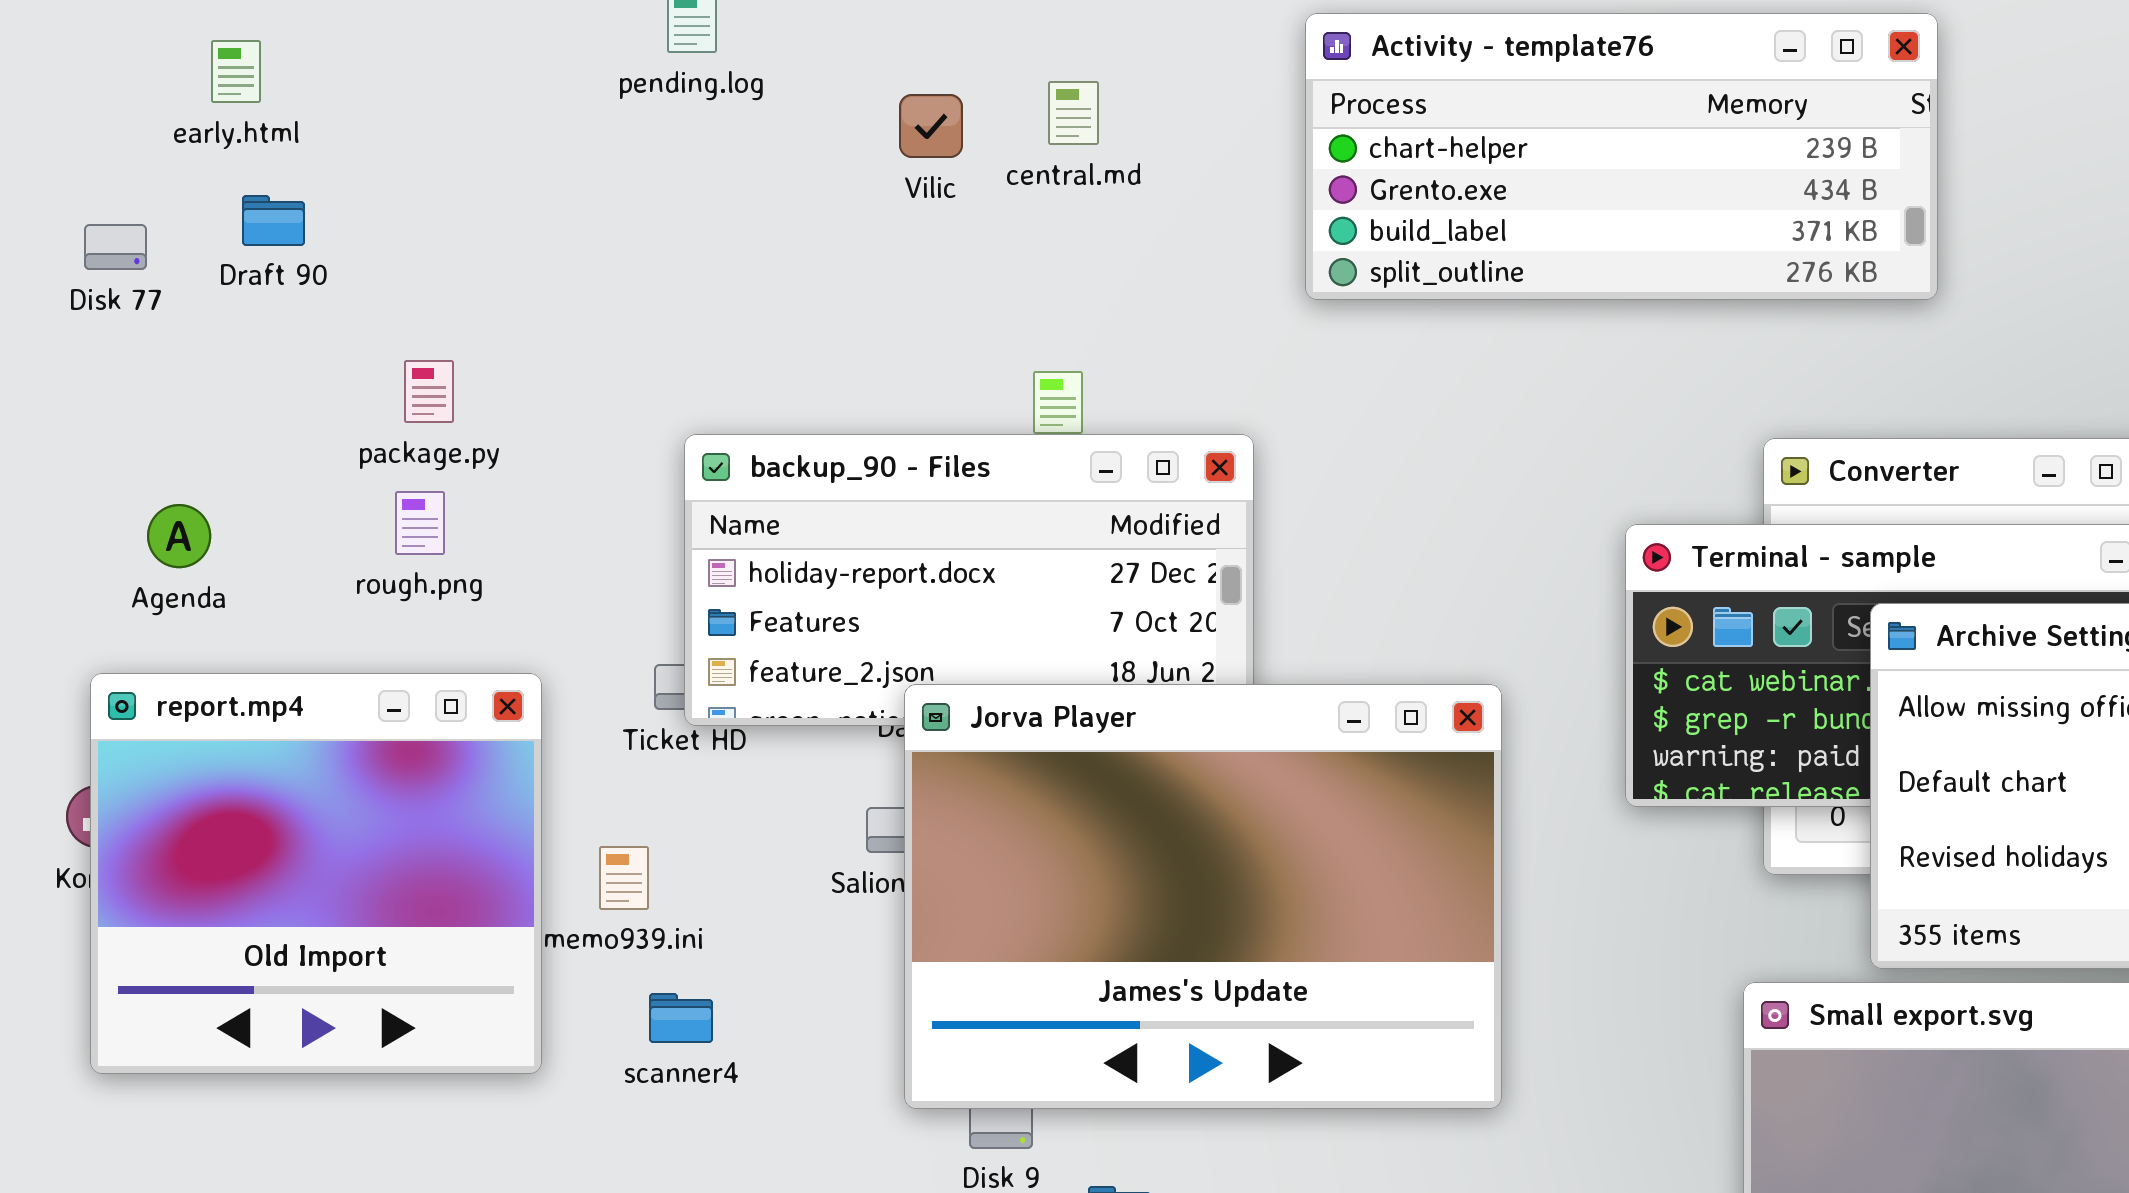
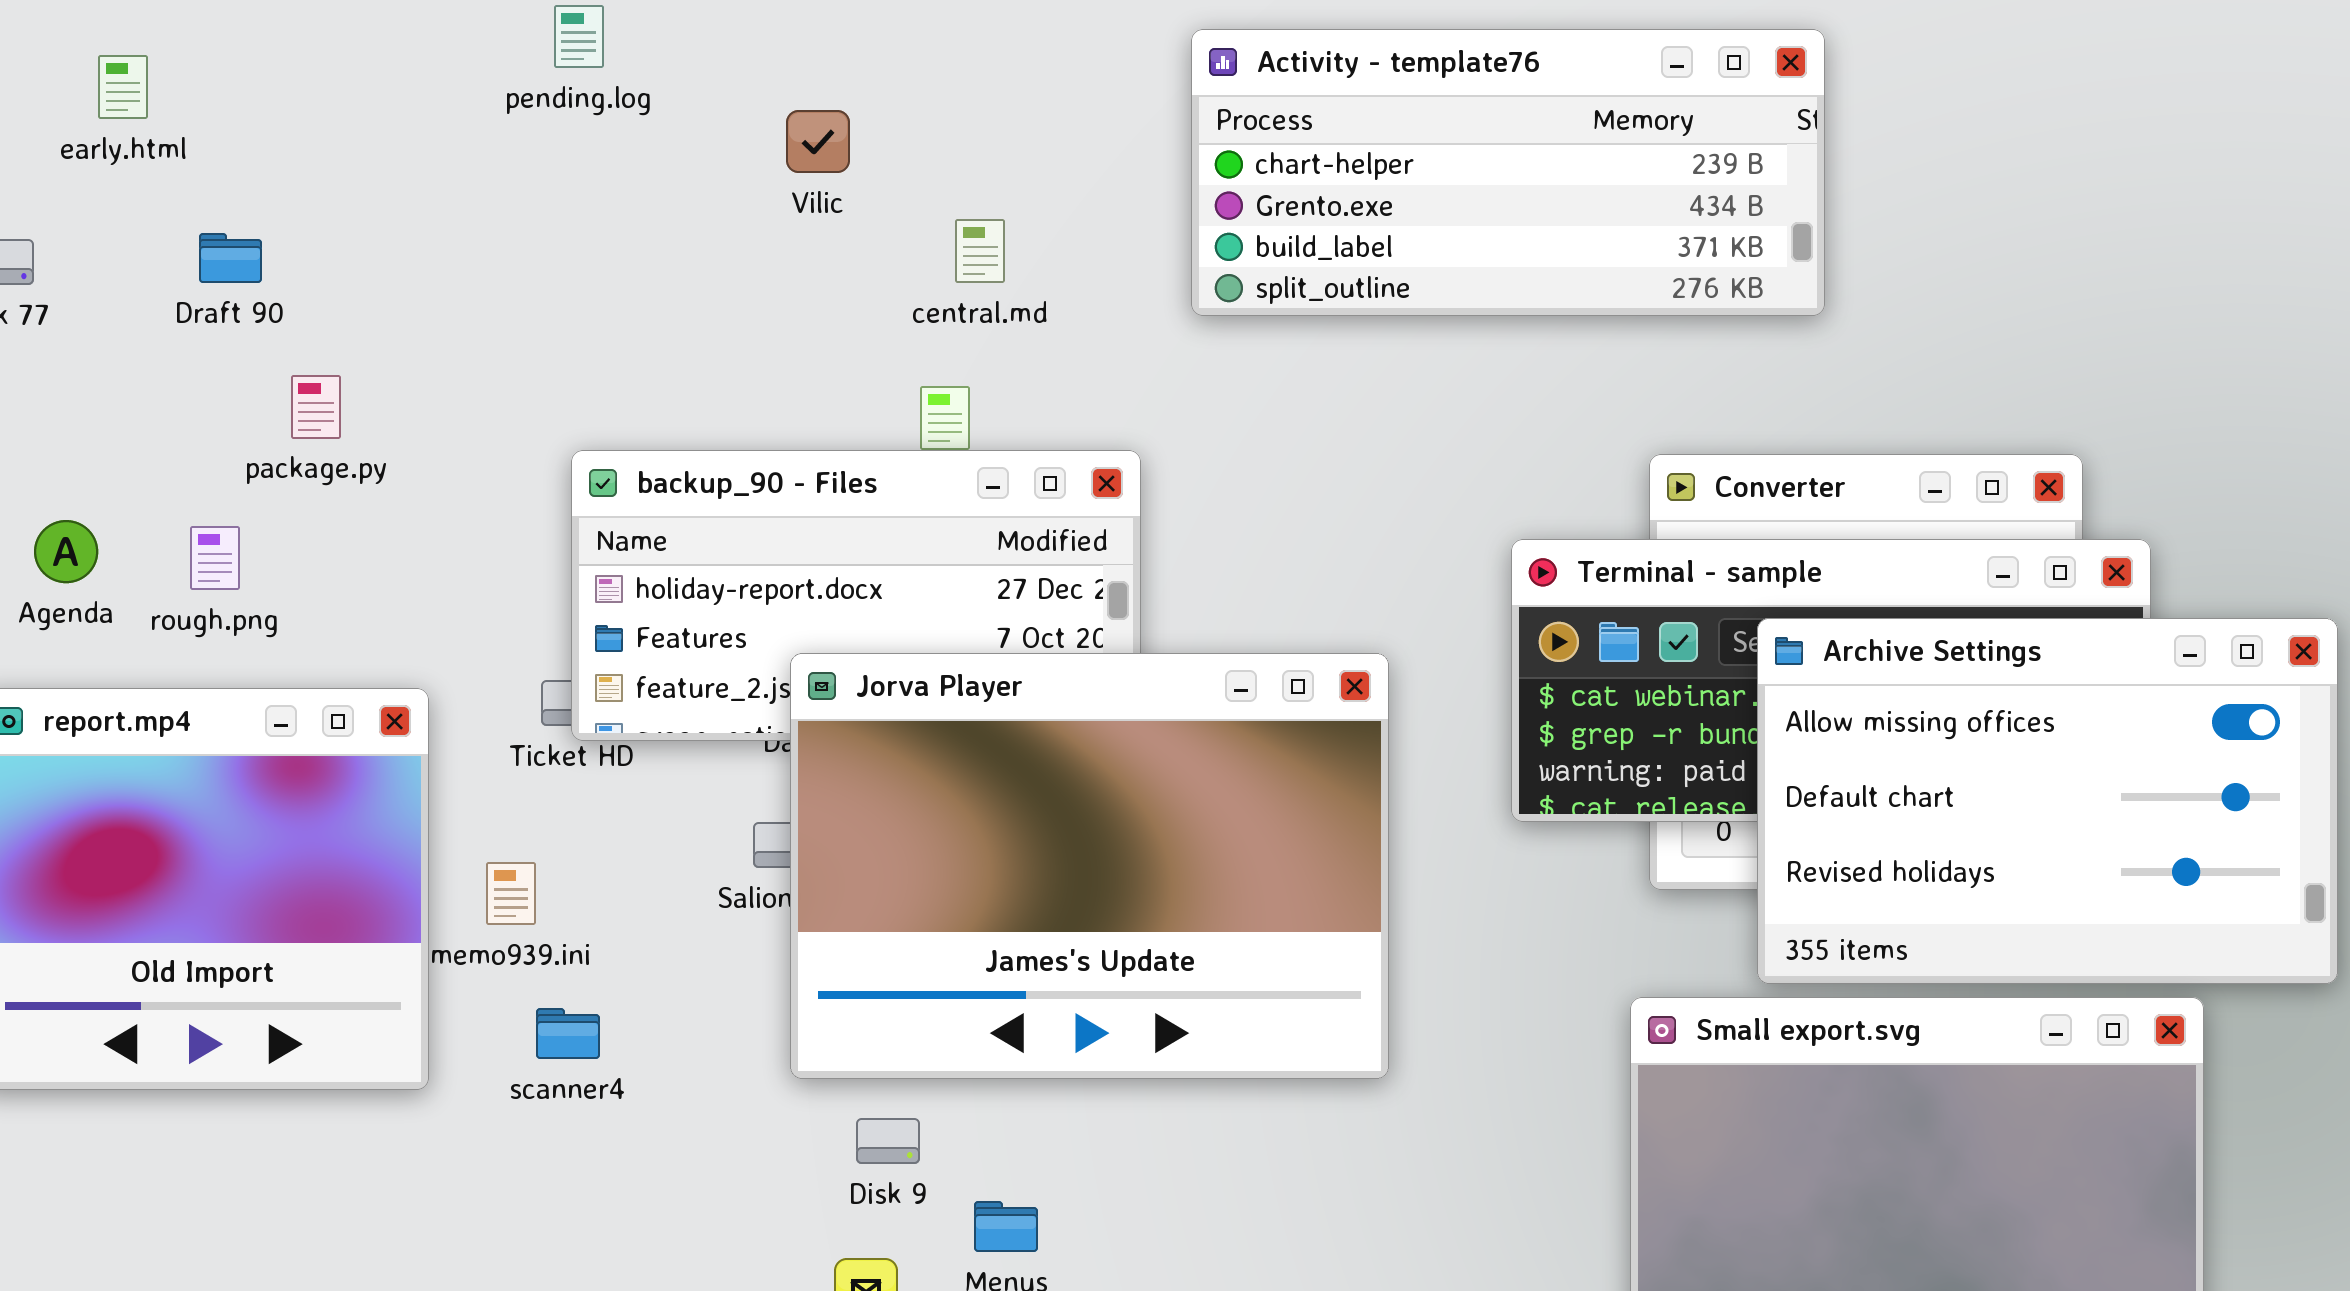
central.md: [1048,81,1099,145] -> [955,219,1005,283], moved
Draft 90: [242,195,305,246] -> [199,233,262,283], moved
rough.png: [395,491,445,555] -> [190,526,240,590], moved
Jorva Player: [904,684,1502,1109] -> [790,653,1389,1079], moved

